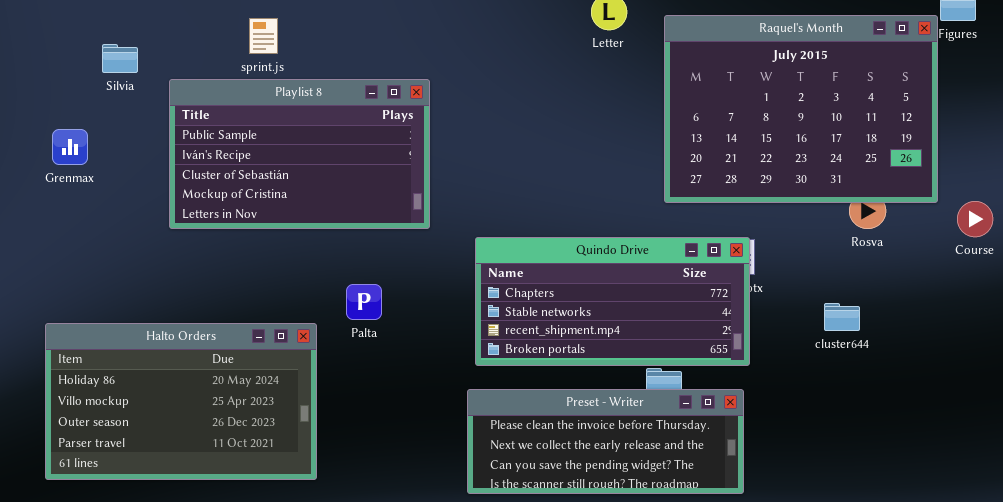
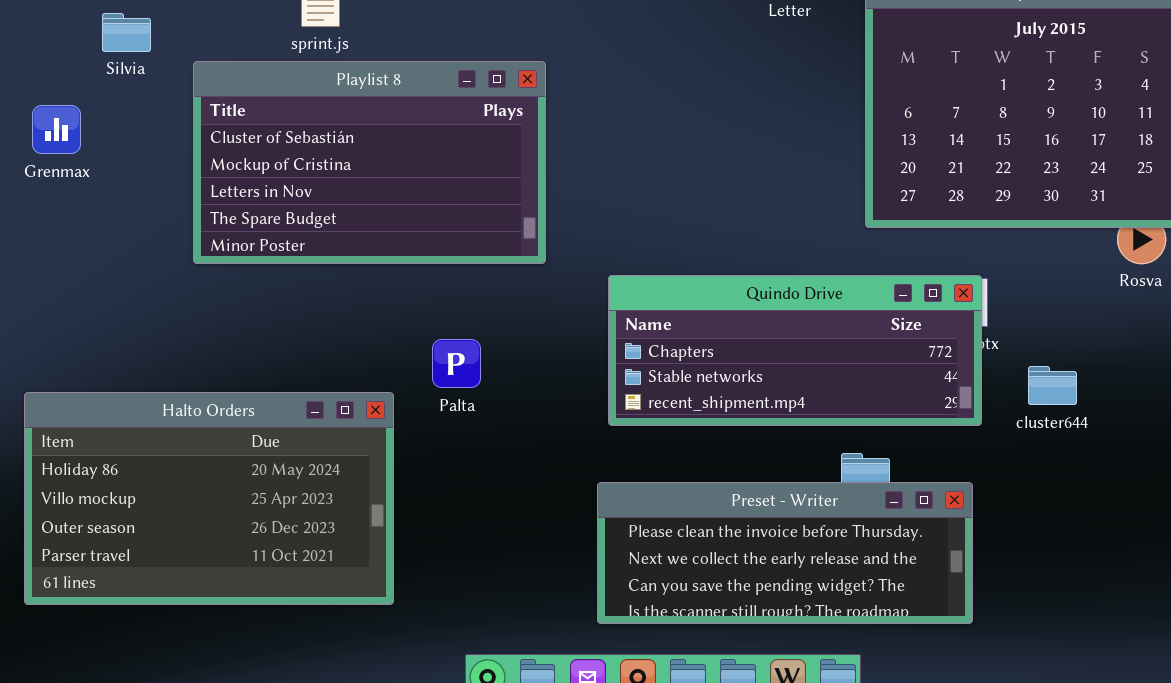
Playlist 8: [169,79,430,229] -> [193,61,546,264], scrolled down 2 rows
Grenmax: [52,129,88,165] -> [32,105,81,154], moved
Quindo Drive: [475,237,750,366] -> [608,275,982,426], resized
cluster644: [824,303,860,331] -> [1028,366,1077,405], moved

